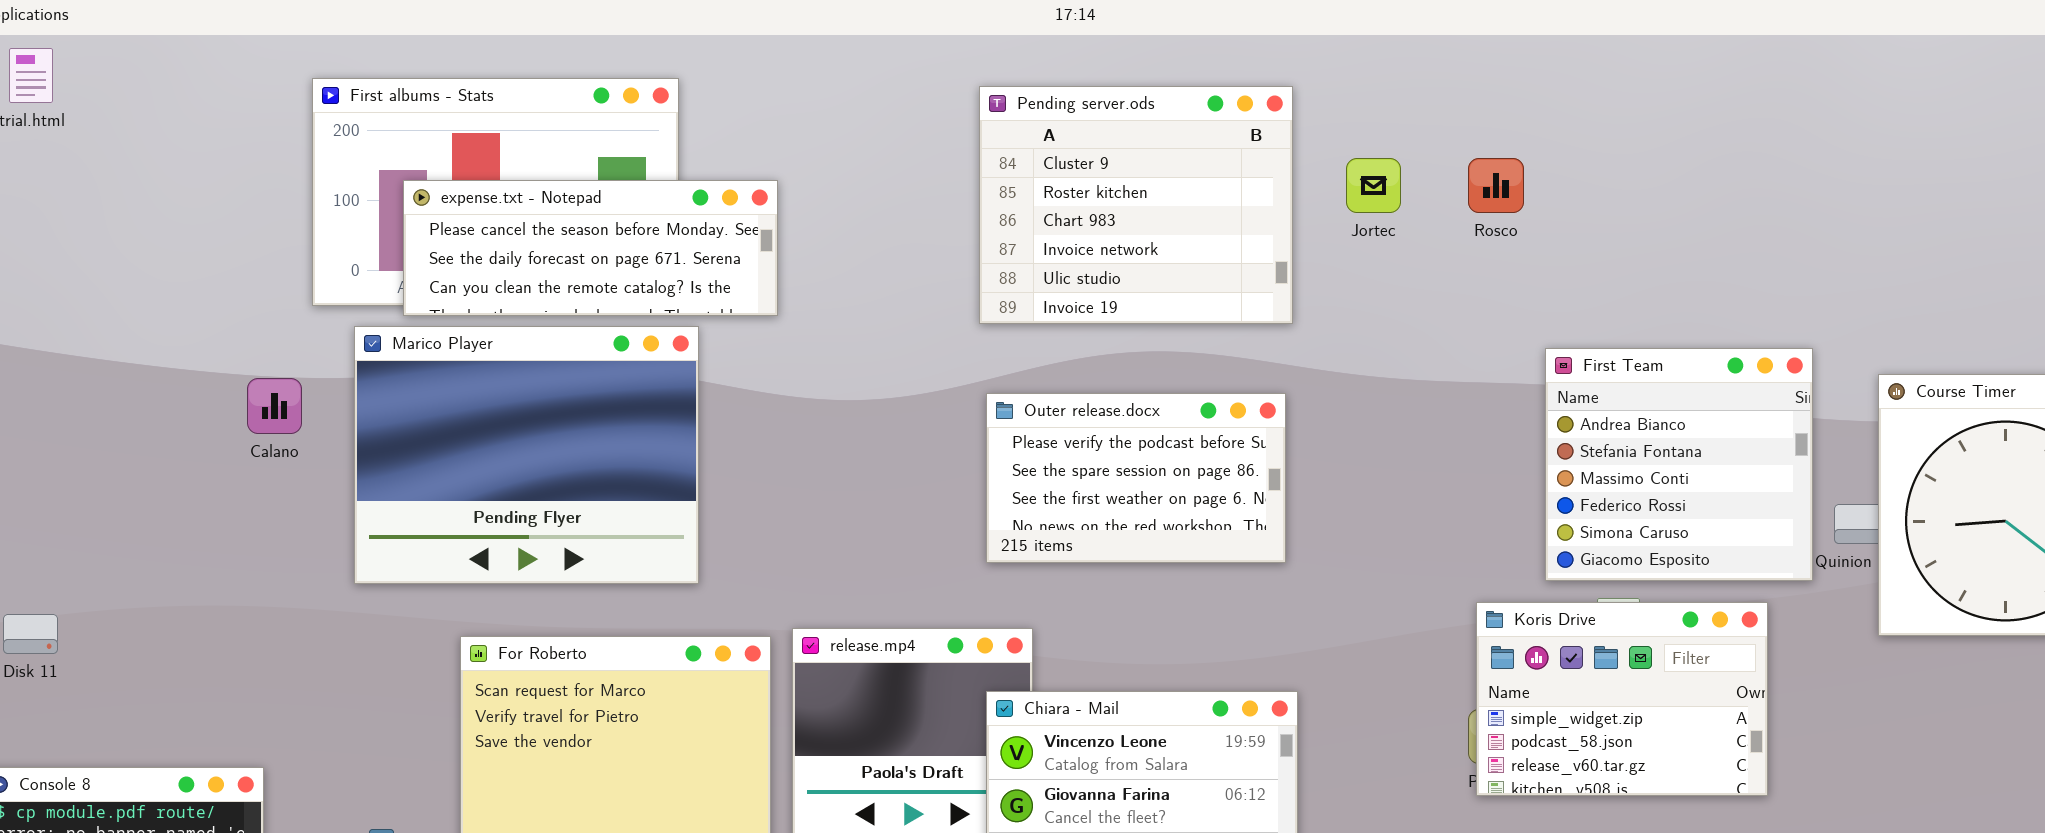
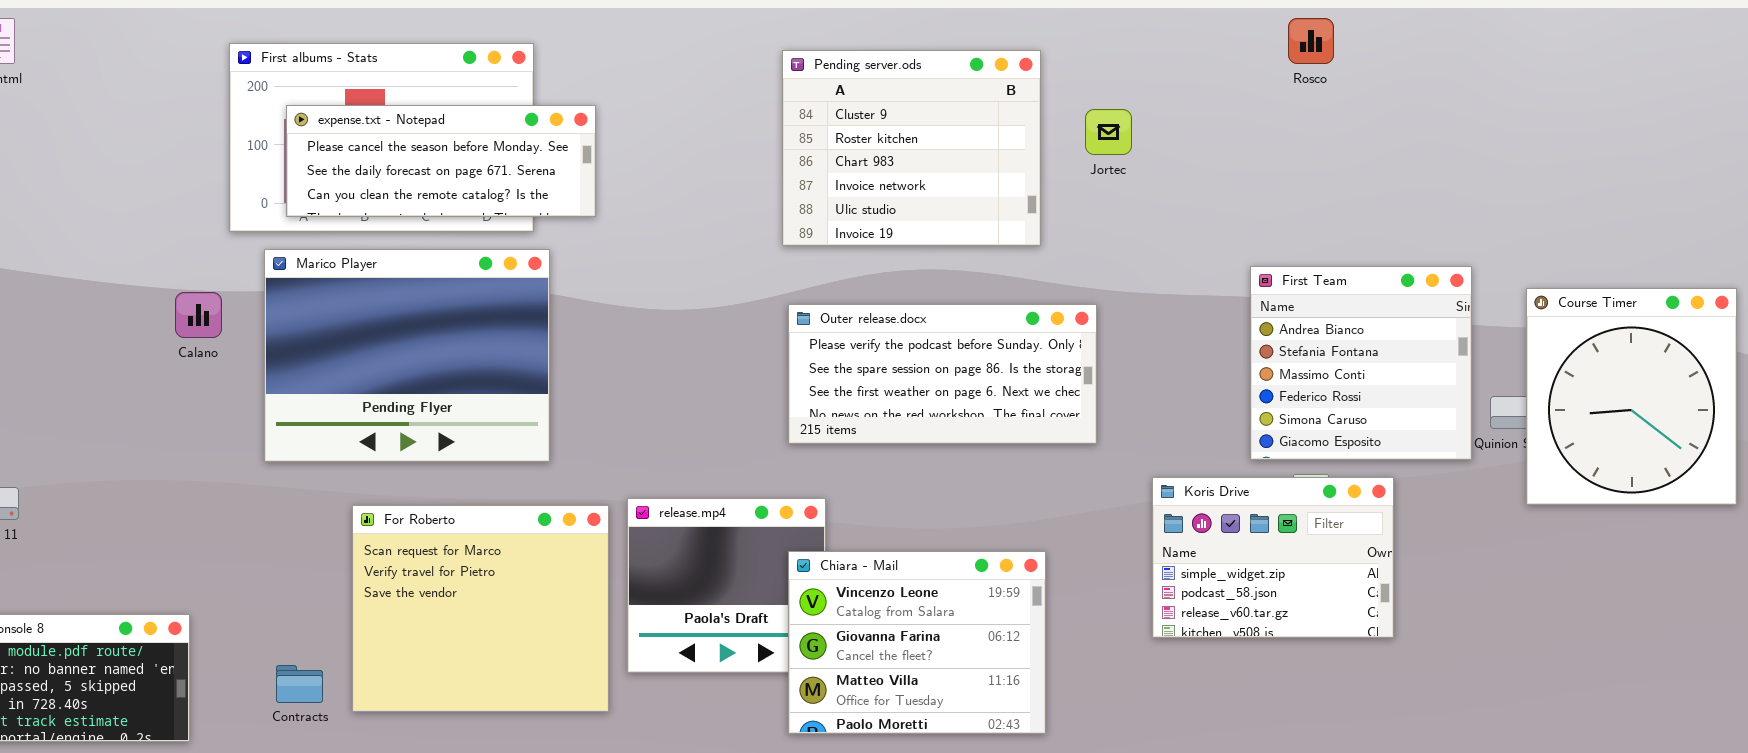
Rosco: [1468,158,1524,213] -> [1288,18,1334,64], moved
expense.txt - Notepad: [403,180,778,316] -> [286,105,596,217], moved
Outer release.docx: [986,393,1286,563] -> [788,304,1097,444], resized
Koris Drive: [1476,602,1768,796] -> [1152,477,1394,638], moved

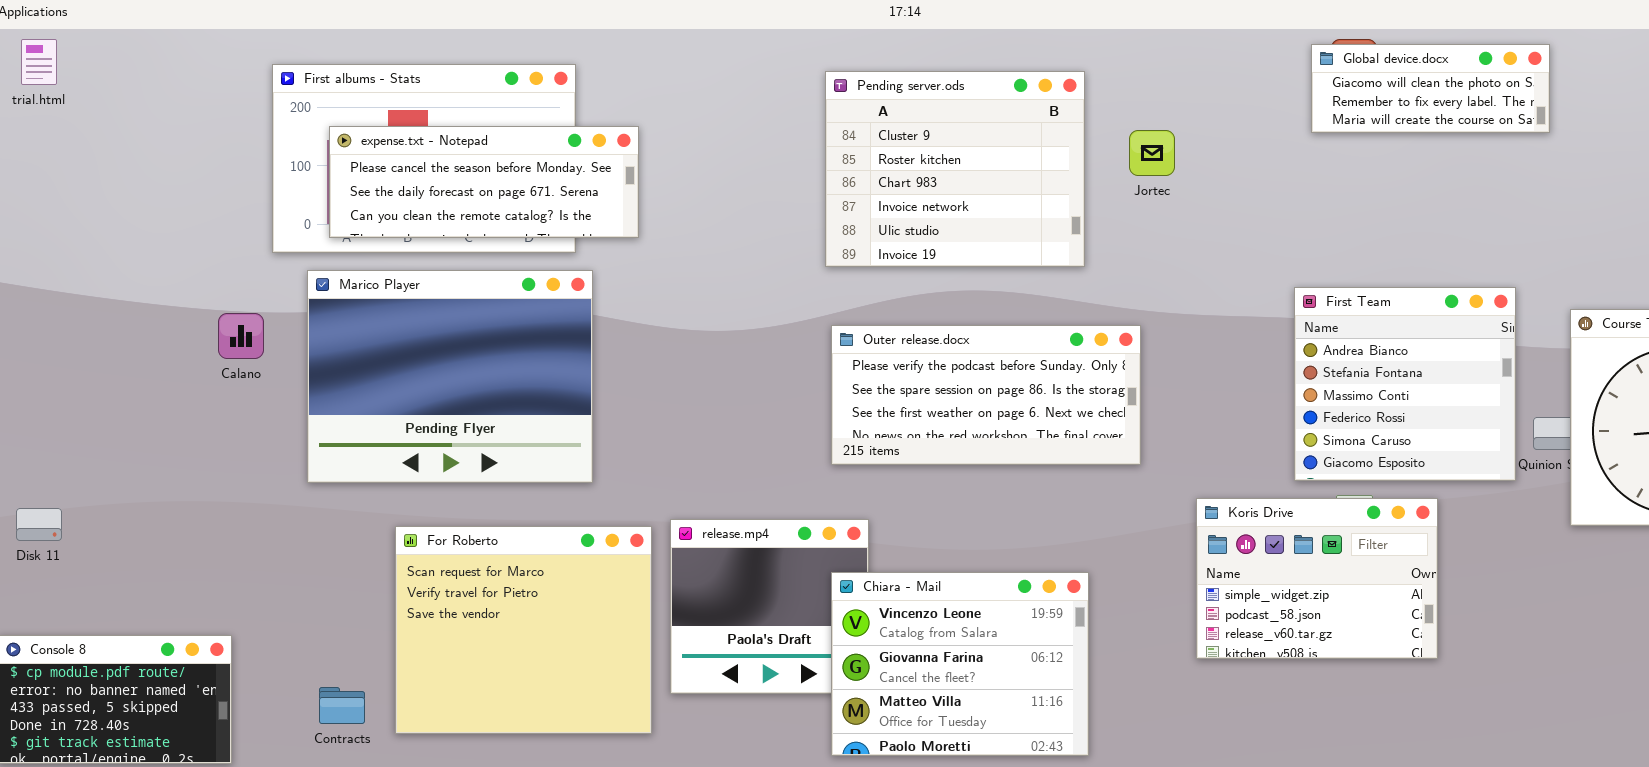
Global device.docx: none -> [1311,44,1550,133], opened

